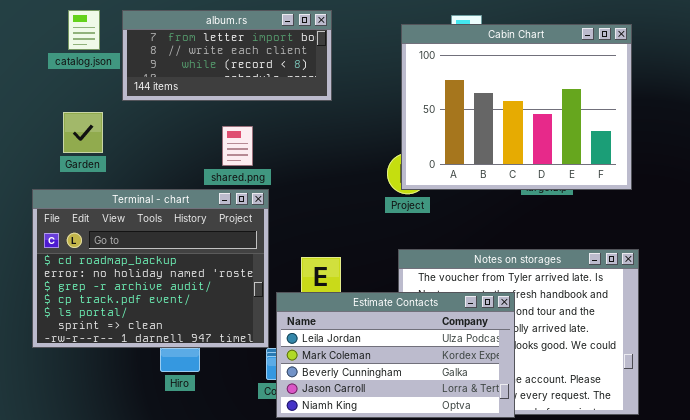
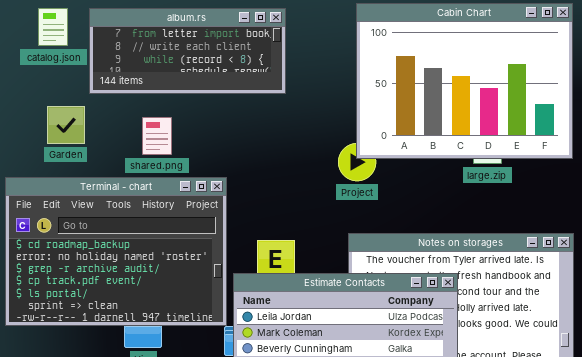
Cabin Chart: [401,24,632,190] -> [356,3,573,159], moved
Garden: [63,112,103,153] -> [47,106,85,144], moved
shared.png: [222,126,253,166] -> [142,117,172,155], moved

